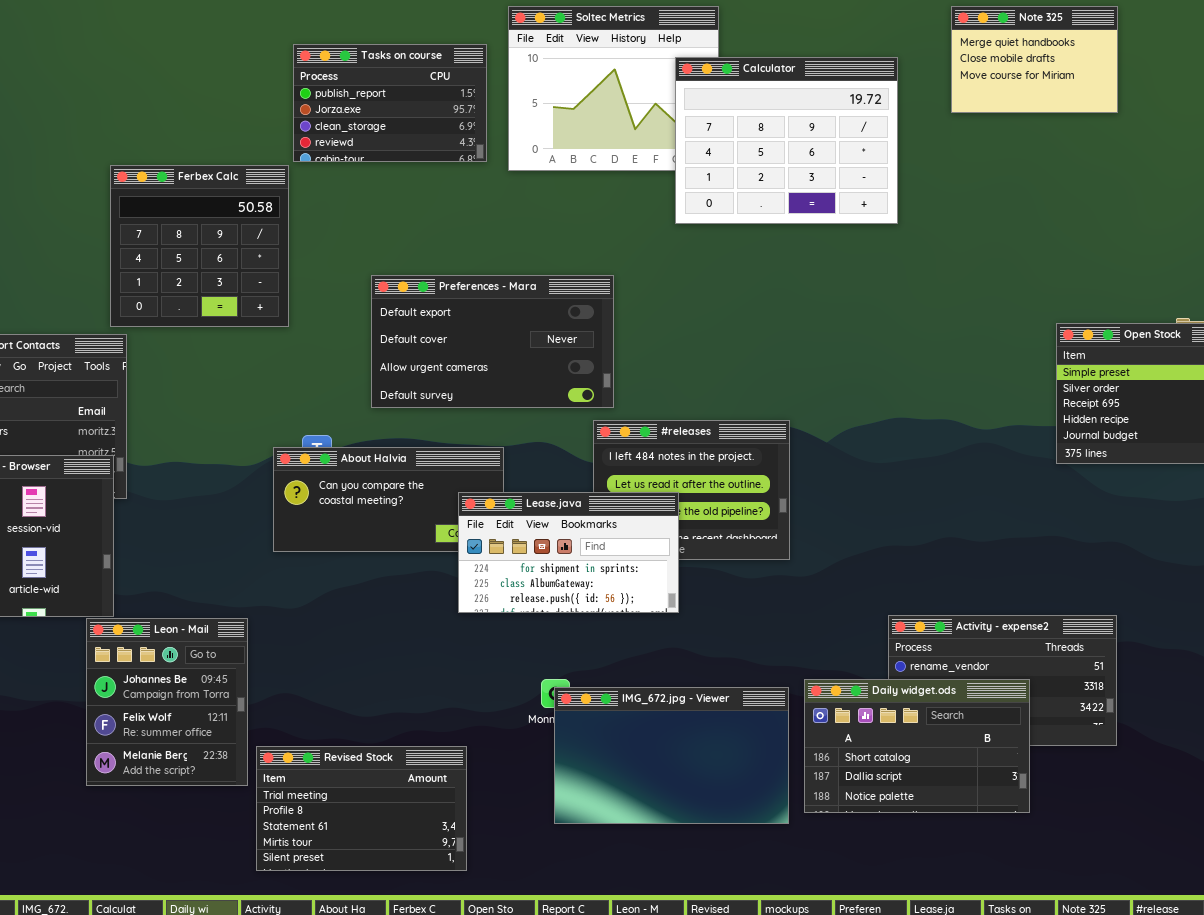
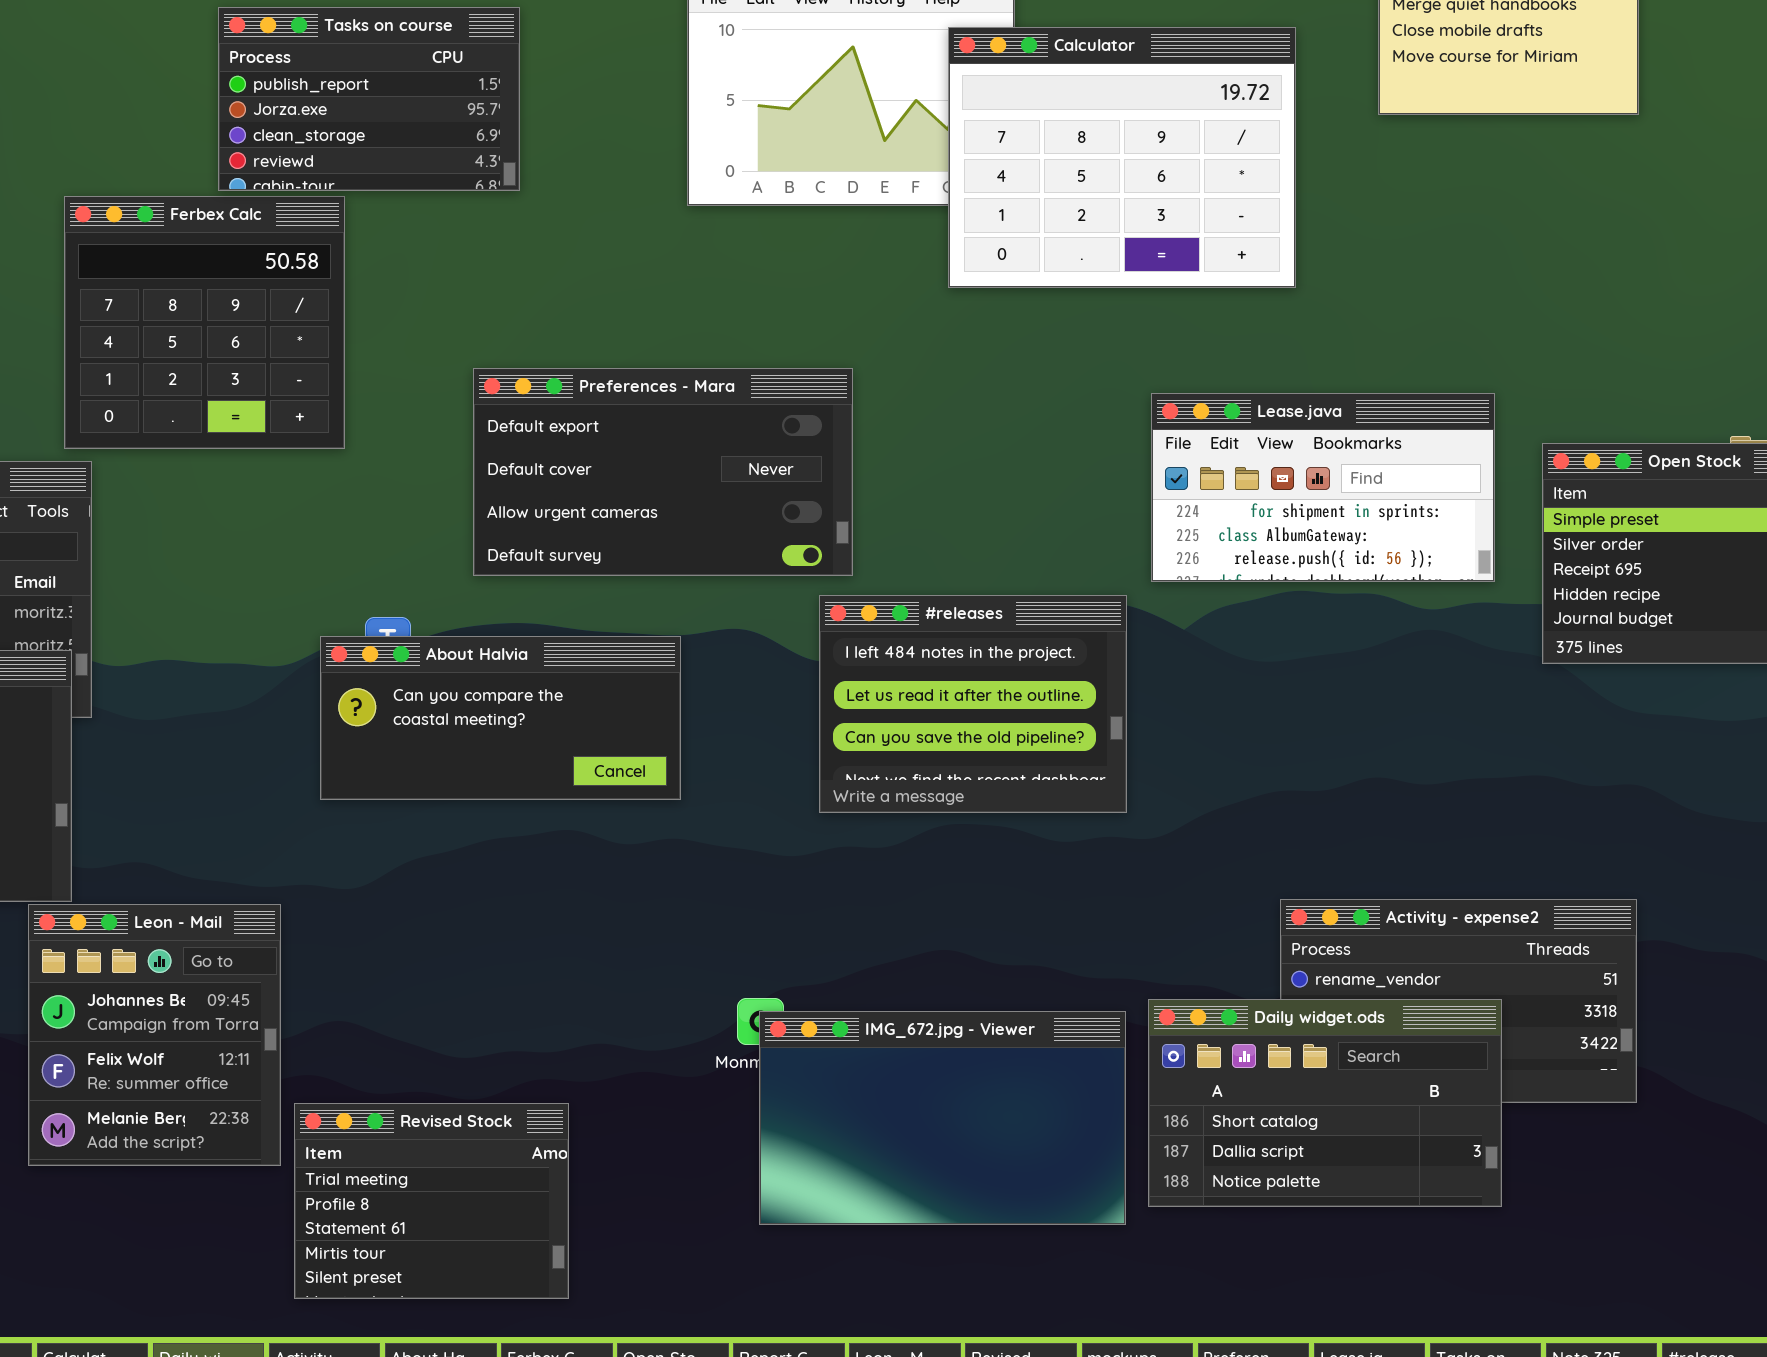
Tasks on course: [293,44,487,162] -> [218,7,520,191], moved
Lease.java: [458,492,679,613] -> [1151,393,1495,582], moved
Revised Stock: [256,746,467,871] -> [294,1103,569,1299], resized

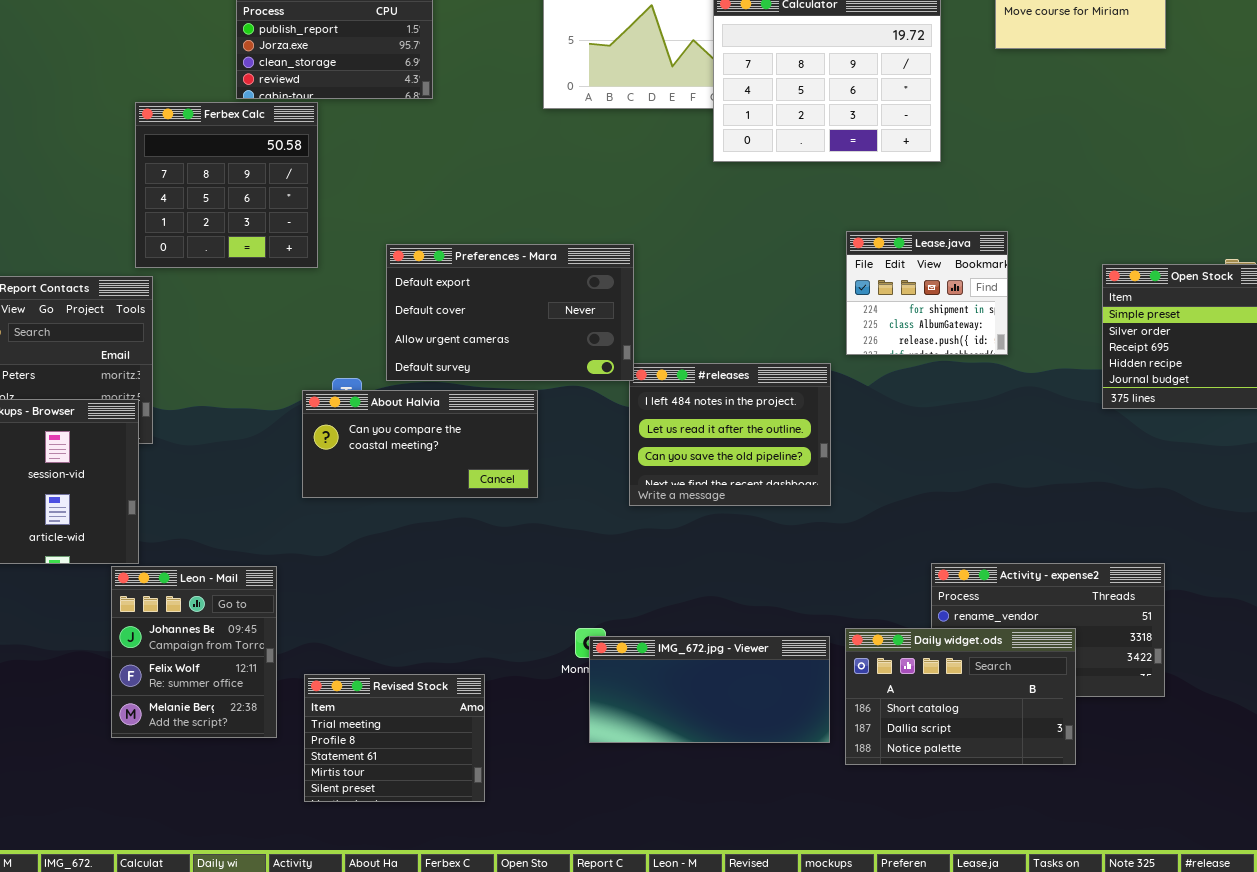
Preferences - Mara: [473,368,853,576] -> [386,244,634,381], moved
Lease.java: [1151,393,1495,582] -> [846,231,1008,355], resized
IMG_672.jpg - Viewer: [759,1011,1126,1225] -> [589,636,830,743], resized
Revised Stock: [294,1103,569,1299] -> [304,674,485,802], moved

